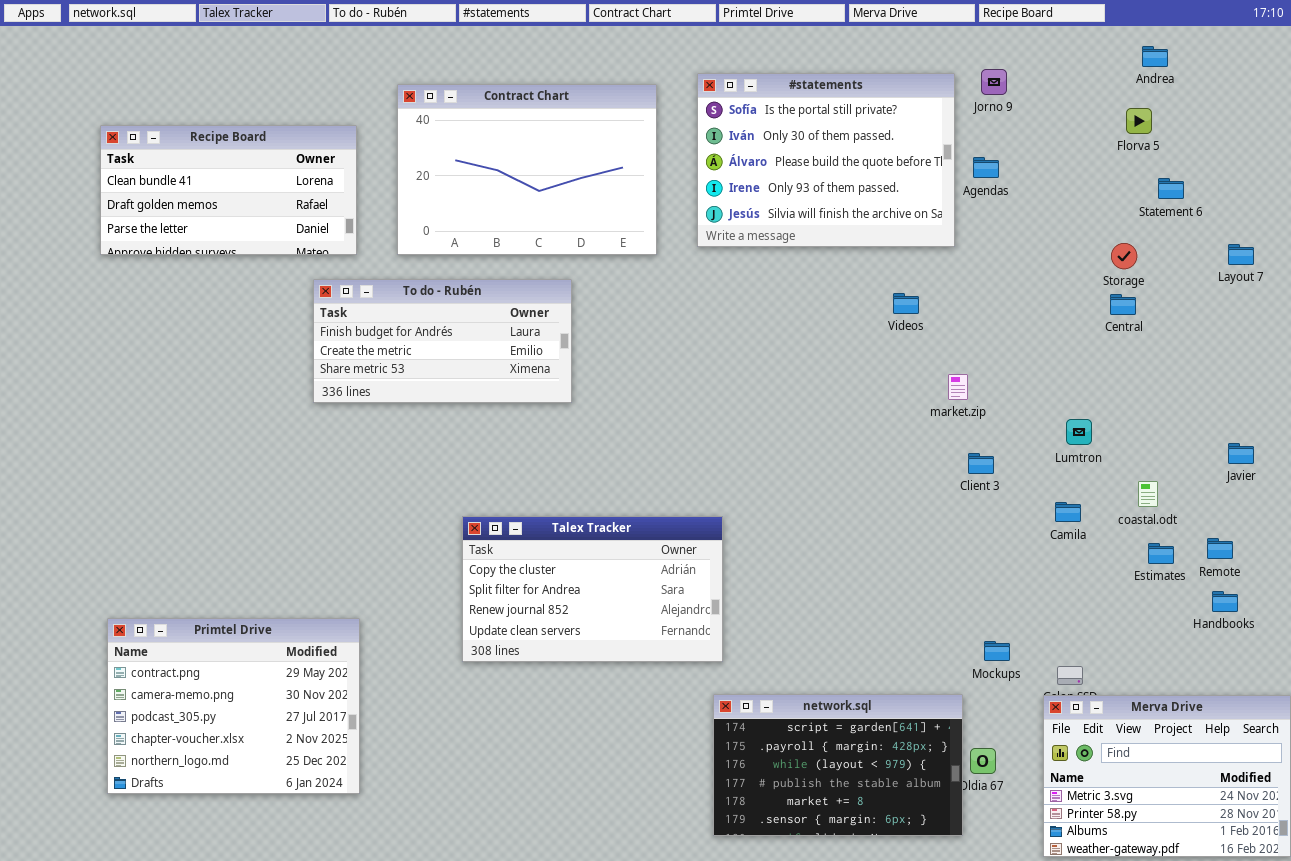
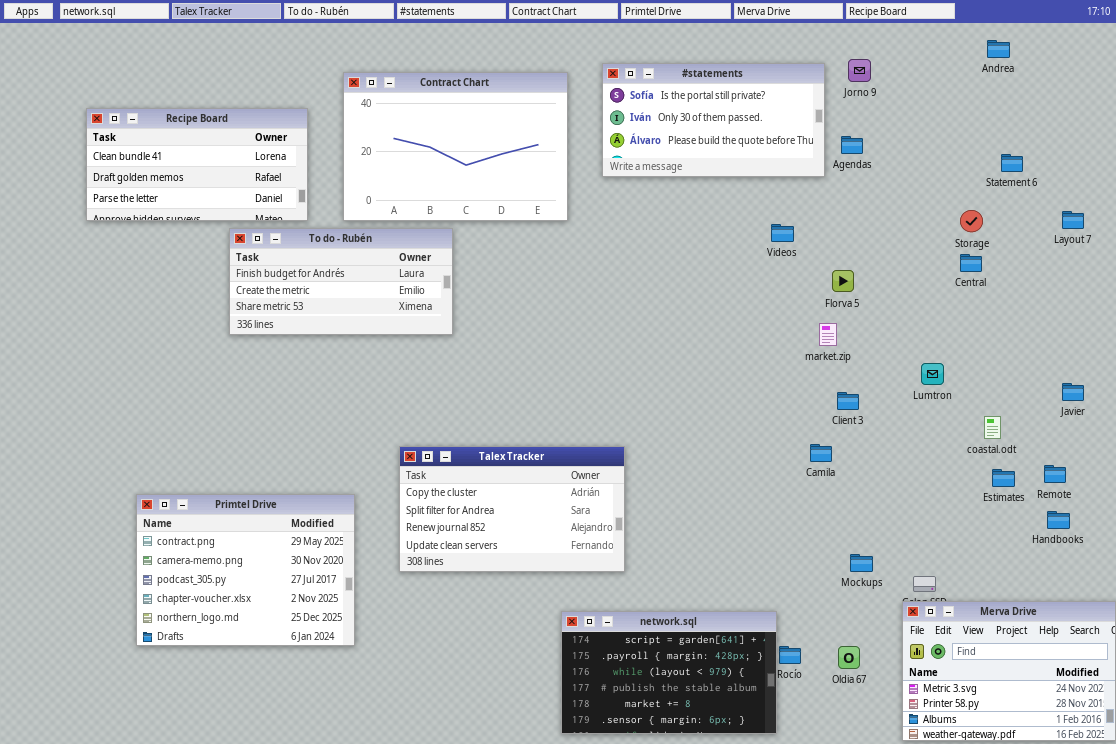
#statements: [697,73,955,247] -> [602,63,825,177], resized
Florva 5: [1126,108,1152,134] -> [832,270,854,292], moved
To do - Rubén: [313,279,572,403] -> [229,228,453,335], moved
Videos: [893,293,919,314] -> [771,224,794,242], moved
Camila: [1055,502,1081,522] -> [810,444,832,462], moved
Primtel Drive: [107,618,360,794] -> [136,494,355,646], moved
network.sql: [713,694,963,836] -> [561,611,777,734], moved

